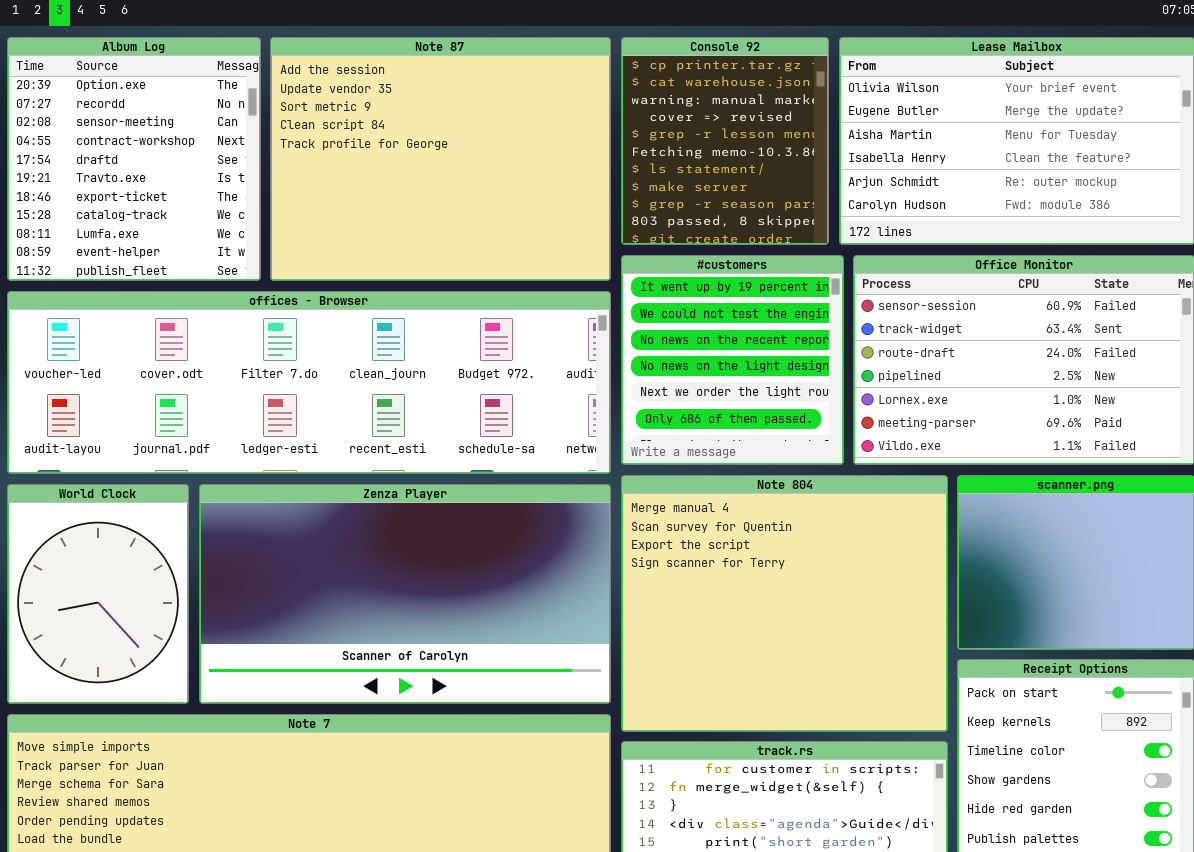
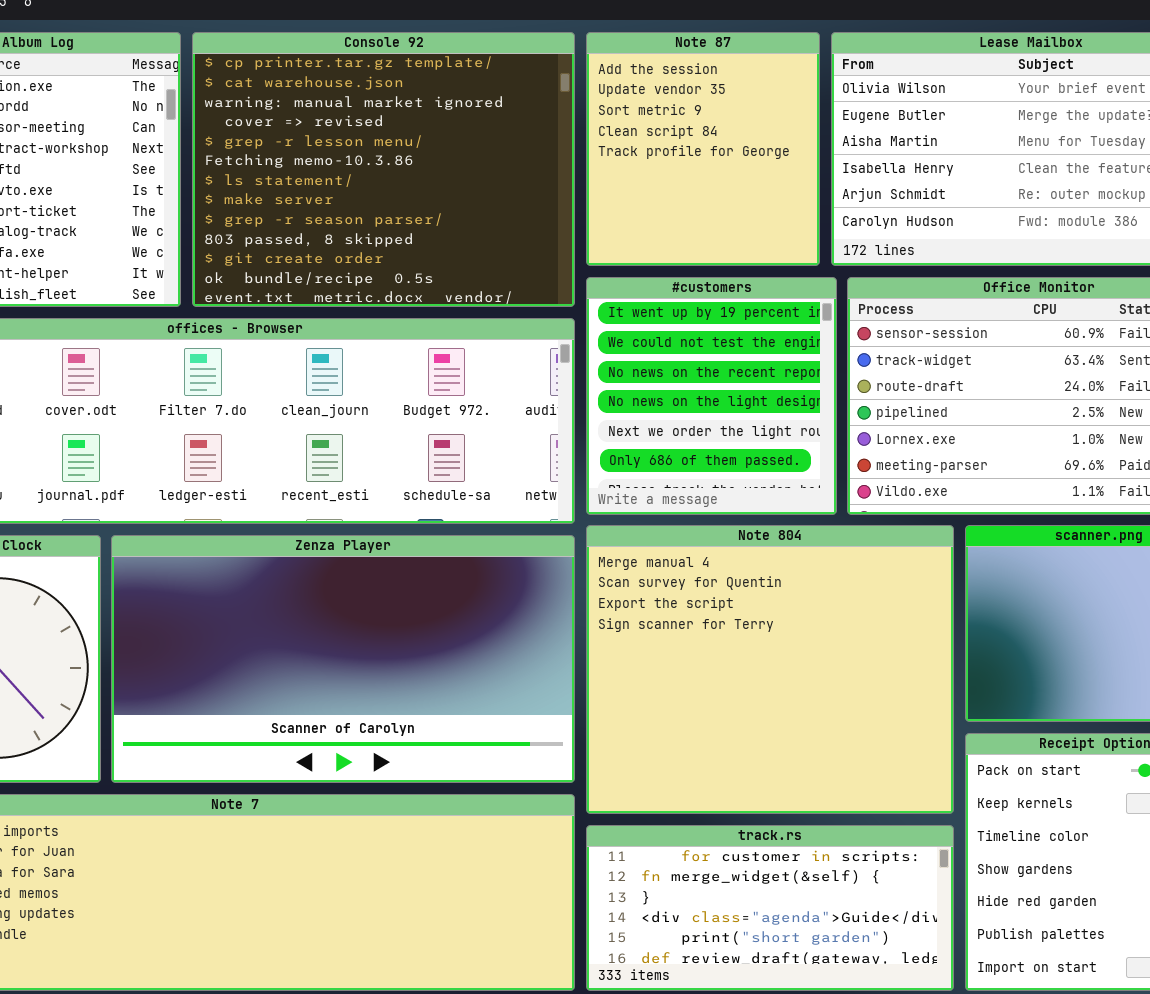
Note 87: [270,37,611,281] -> [586,32,820,266], moved, resized
Console 92: [621,37,829,245] -> [192,32,575,307], moved, resized

